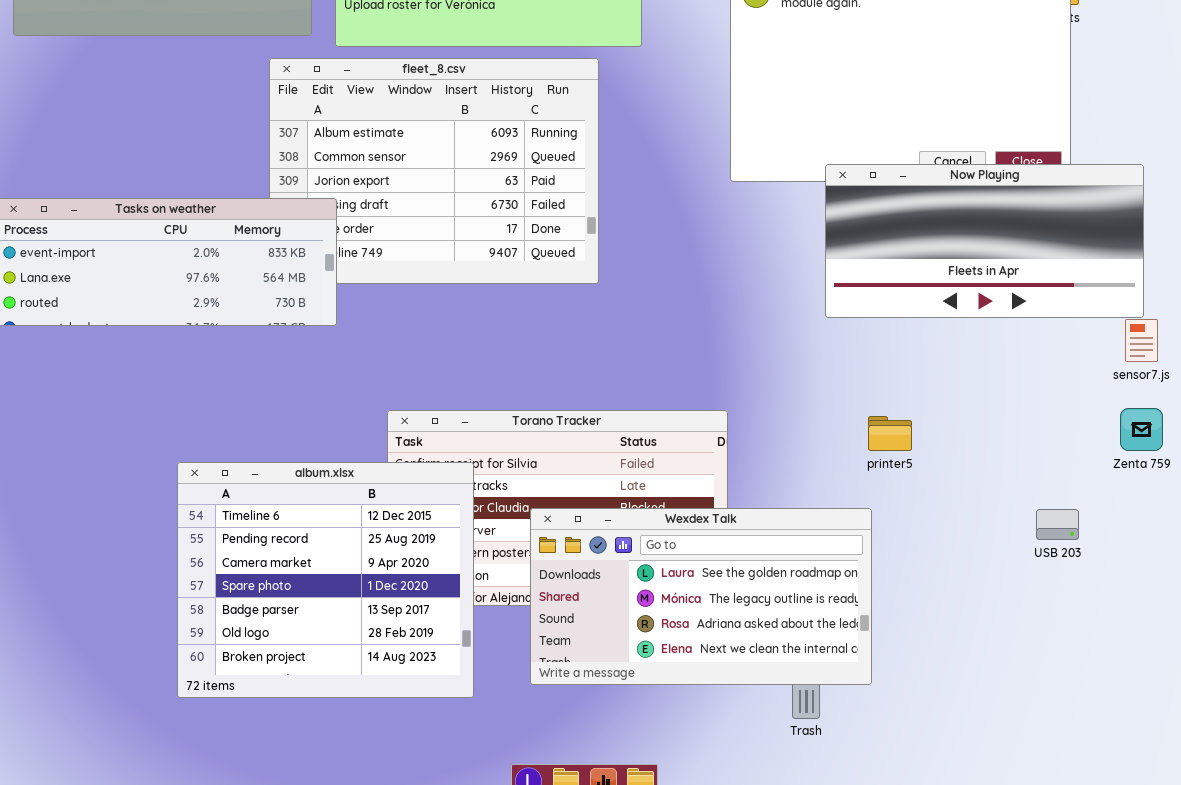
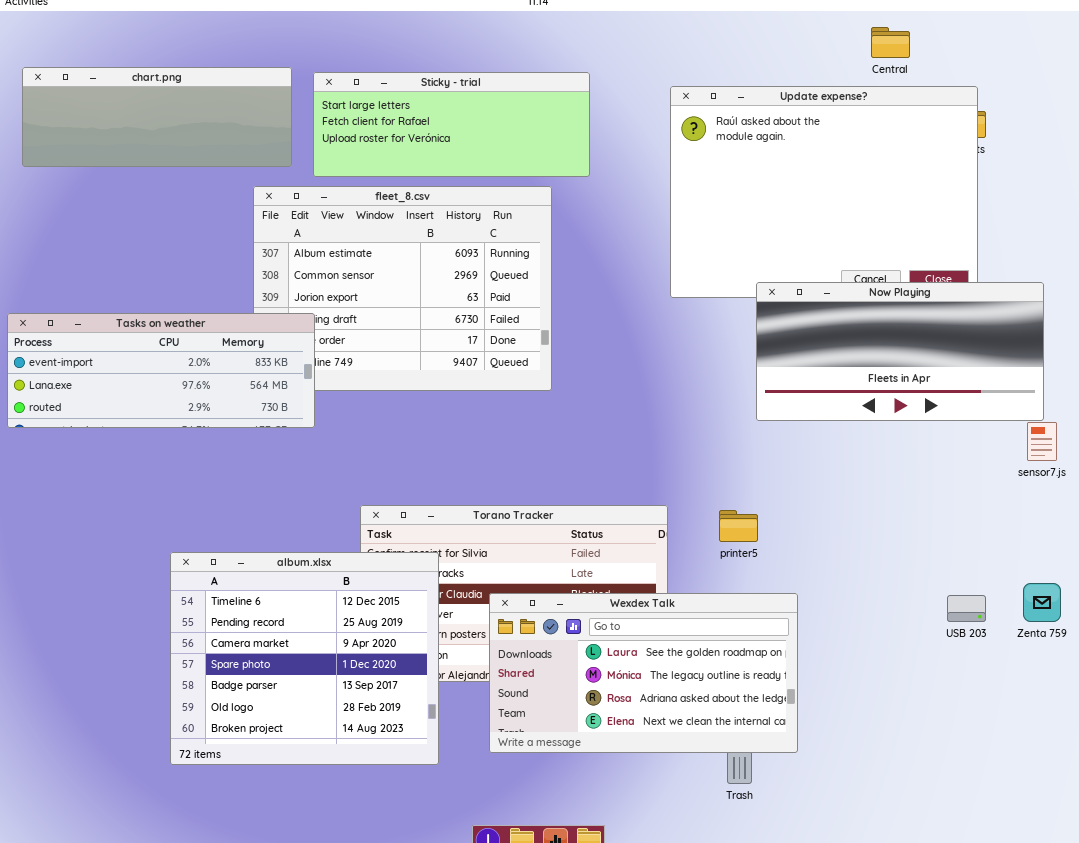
Zenta 759: [1120,408,1163,451] -> [1023,583,1061,622], moved
printer5: [868,416,912,451] -> [719,510,758,542], moved

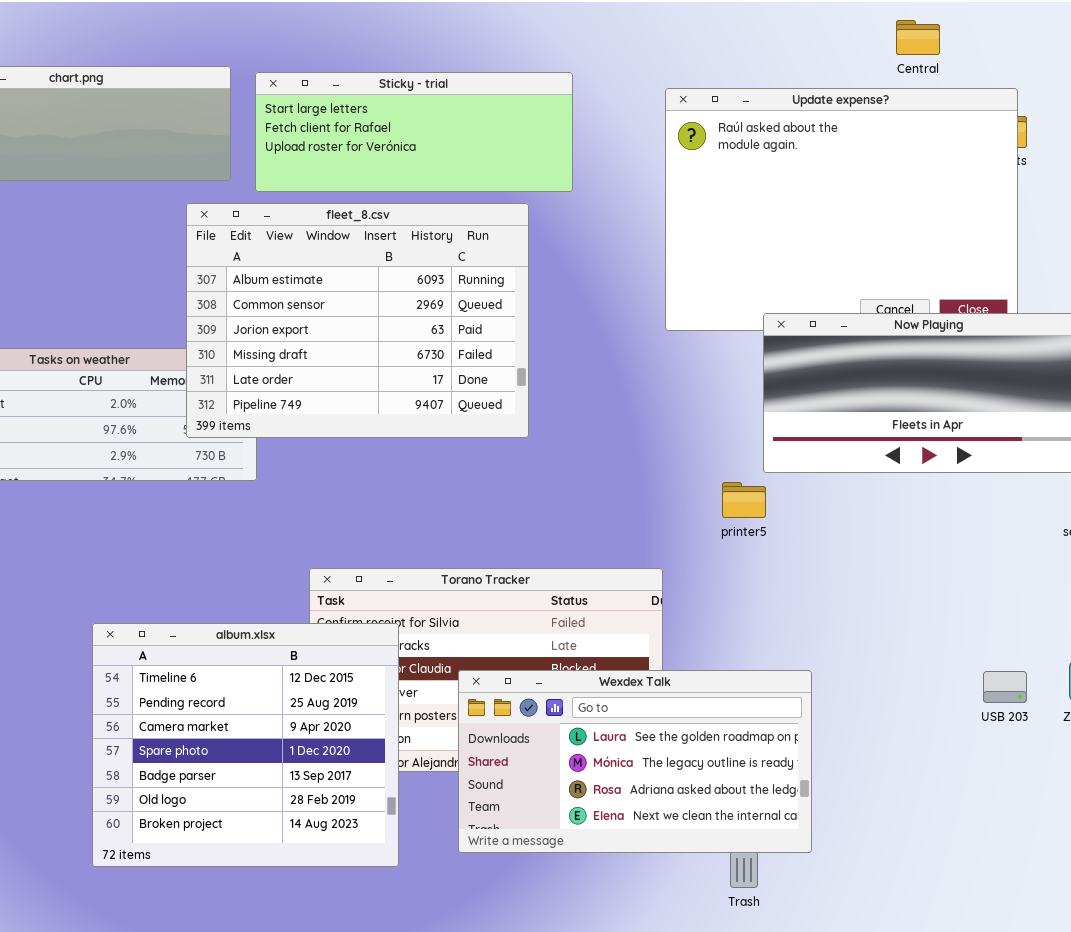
fleet_8.csv: [253,186,552,391] -> [186,203,529,438], raised
printer5: [719,510,758,542] -> [722,482,766,518], moved

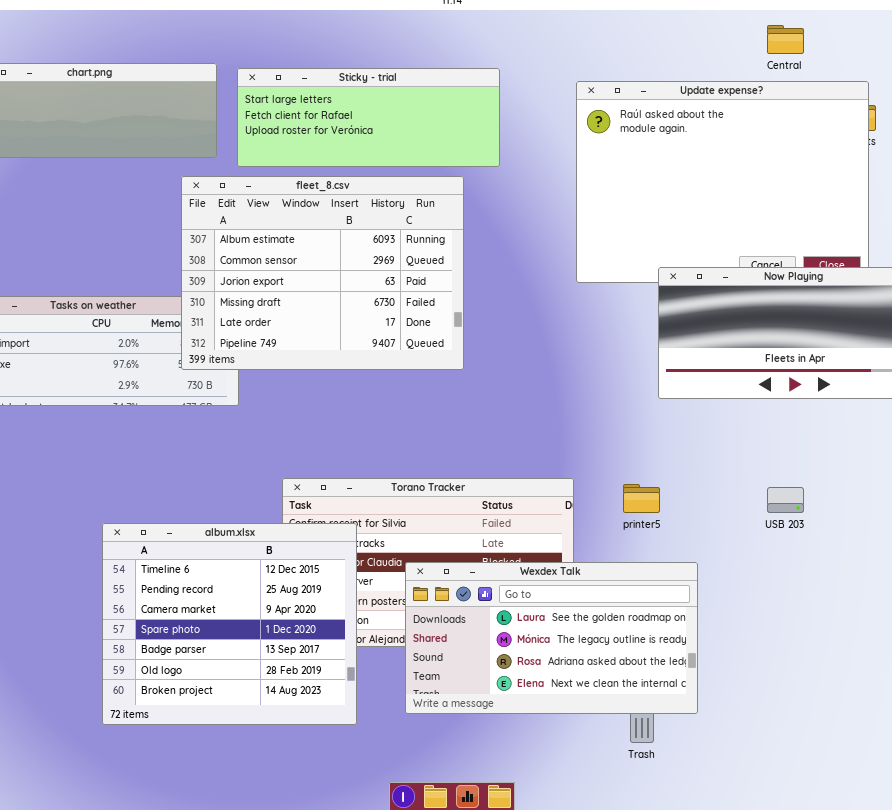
printer5: [722,482,766,518] -> [623,484,660,513], moved
USB 203: [983,671,1027,703] -> [767,487,804,513], moved

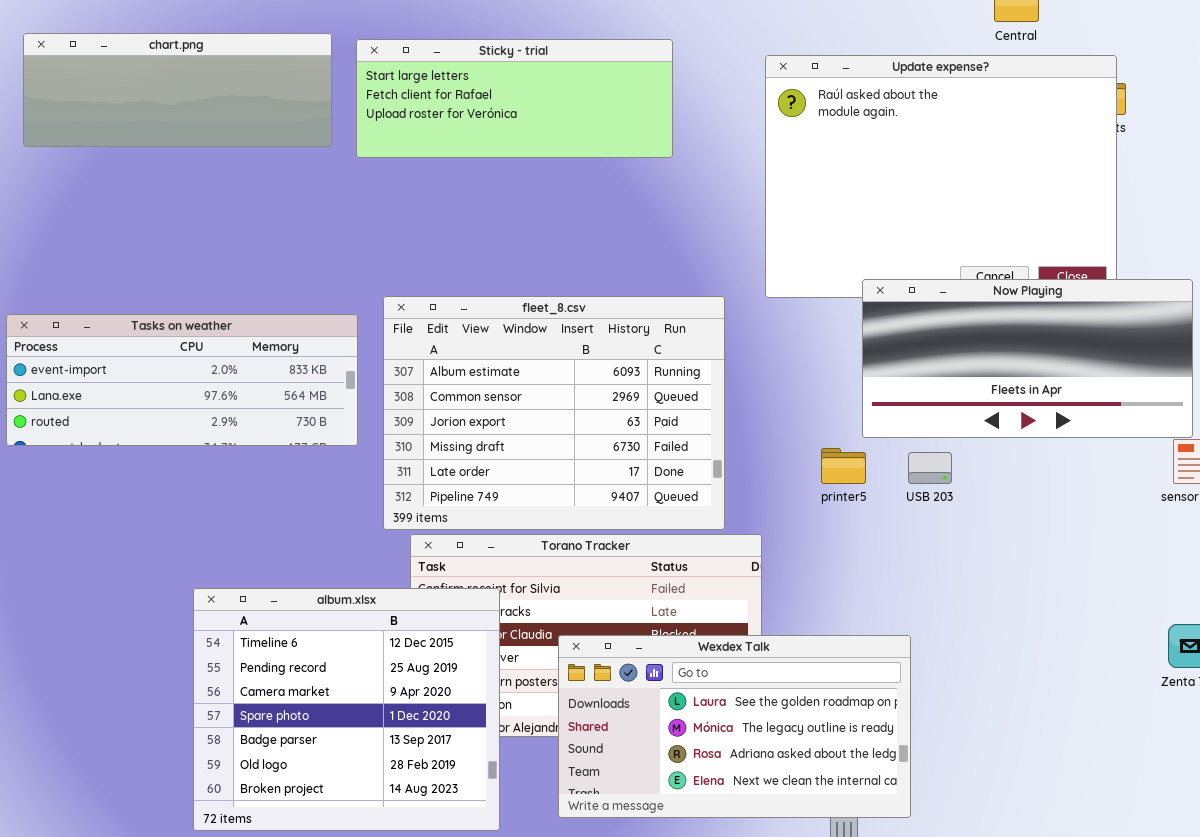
fleet_8.csv: [181,176,464,370] -> [383,296,725,530], moved
printer5: [623,484,660,513] -> [821,448,866,484], moved
USB 203: [767,487,804,513] -> [908,452,952,484], moved

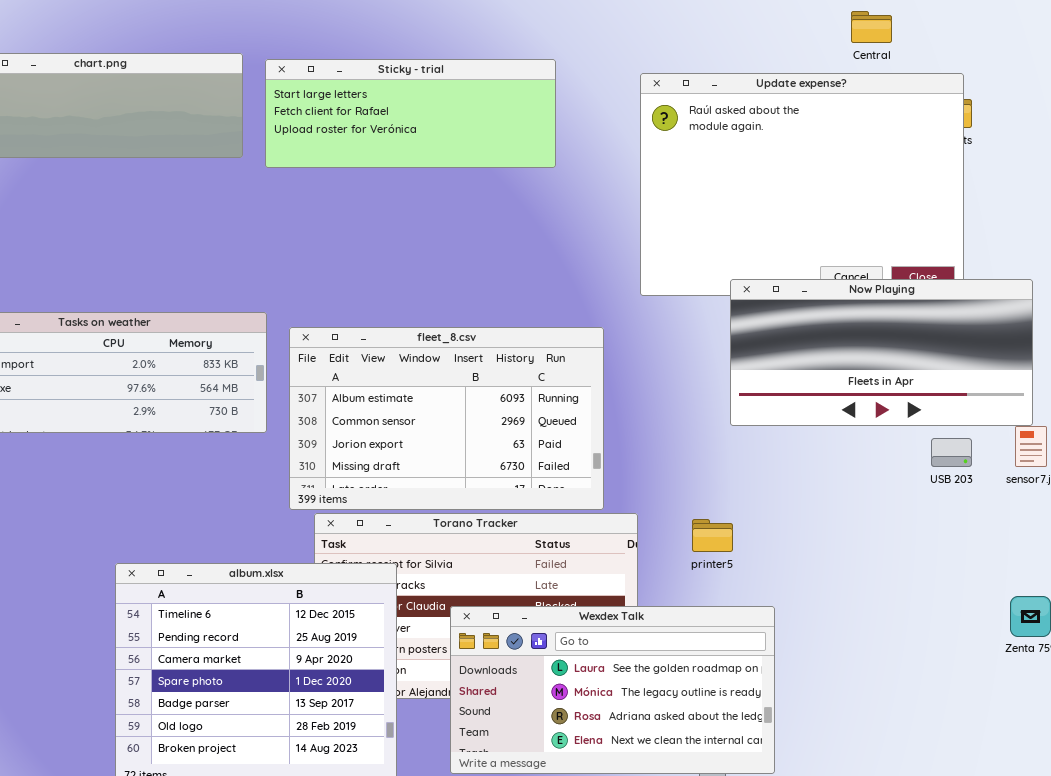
fleet_8.csv: [383,296,725,530] -> [289,327,604,510], resized
printer5: [821,448,866,484] -> [692,519,733,552], moved
USB 203: [908,452,952,484] -> [931,438,972,467], moved

